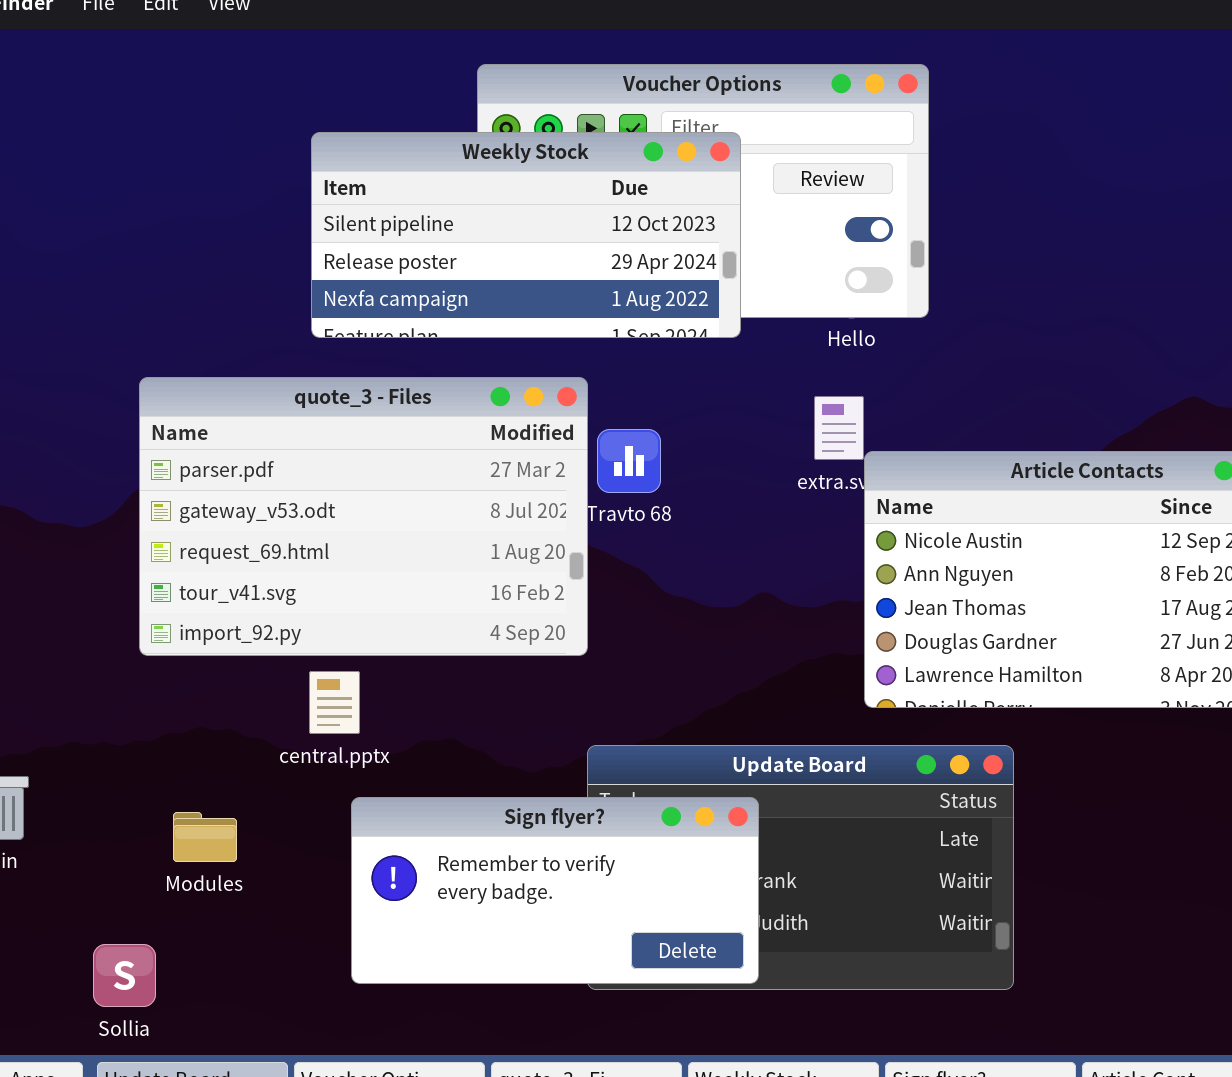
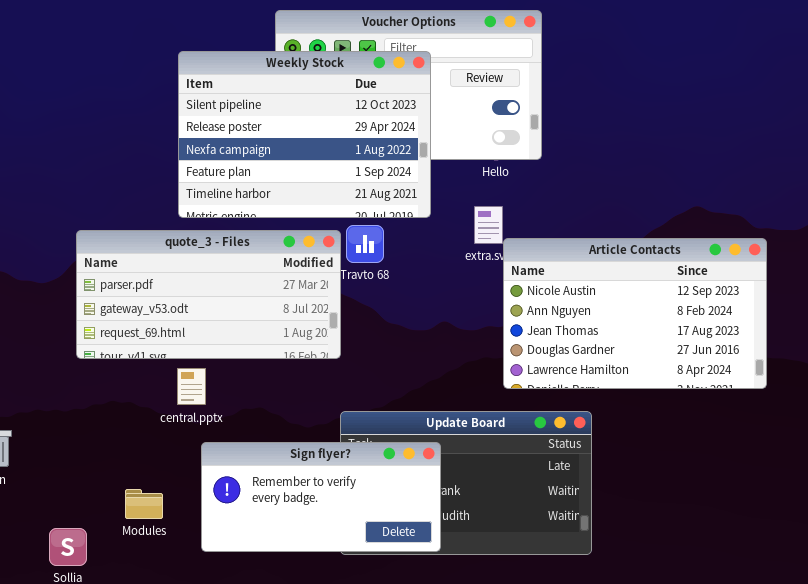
Weekly Stock: [311,132,741,338] -> [178,51,431,218], resized
quote_3 - Files: [139,377,588,656] -> [76,230,341,359], resized
Modules: [173,812,237,862] -> [125,489,163,519], moved

